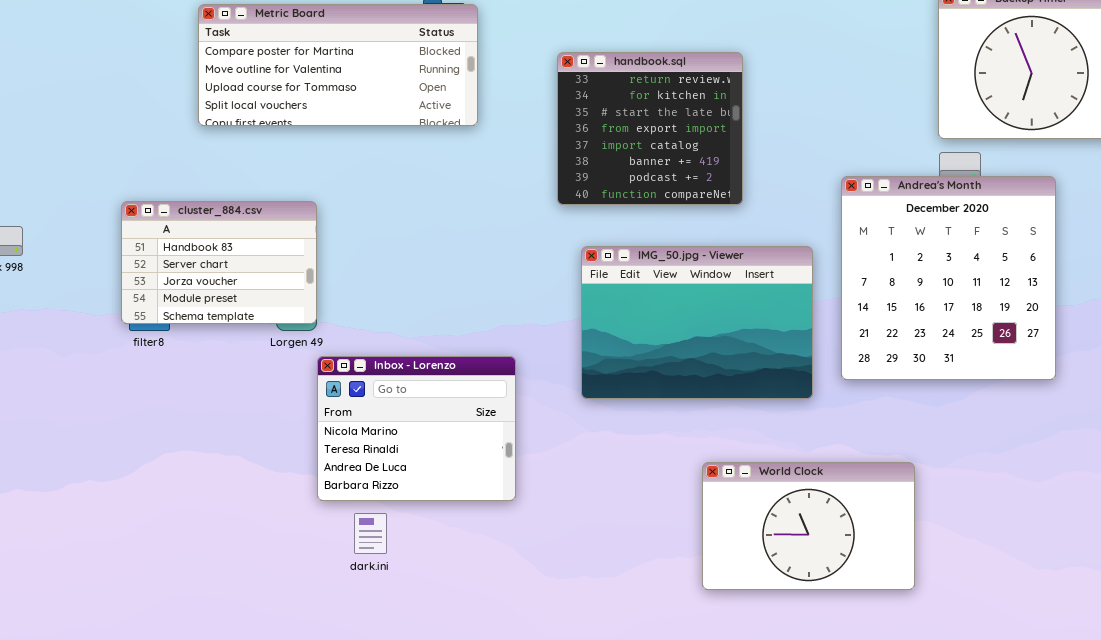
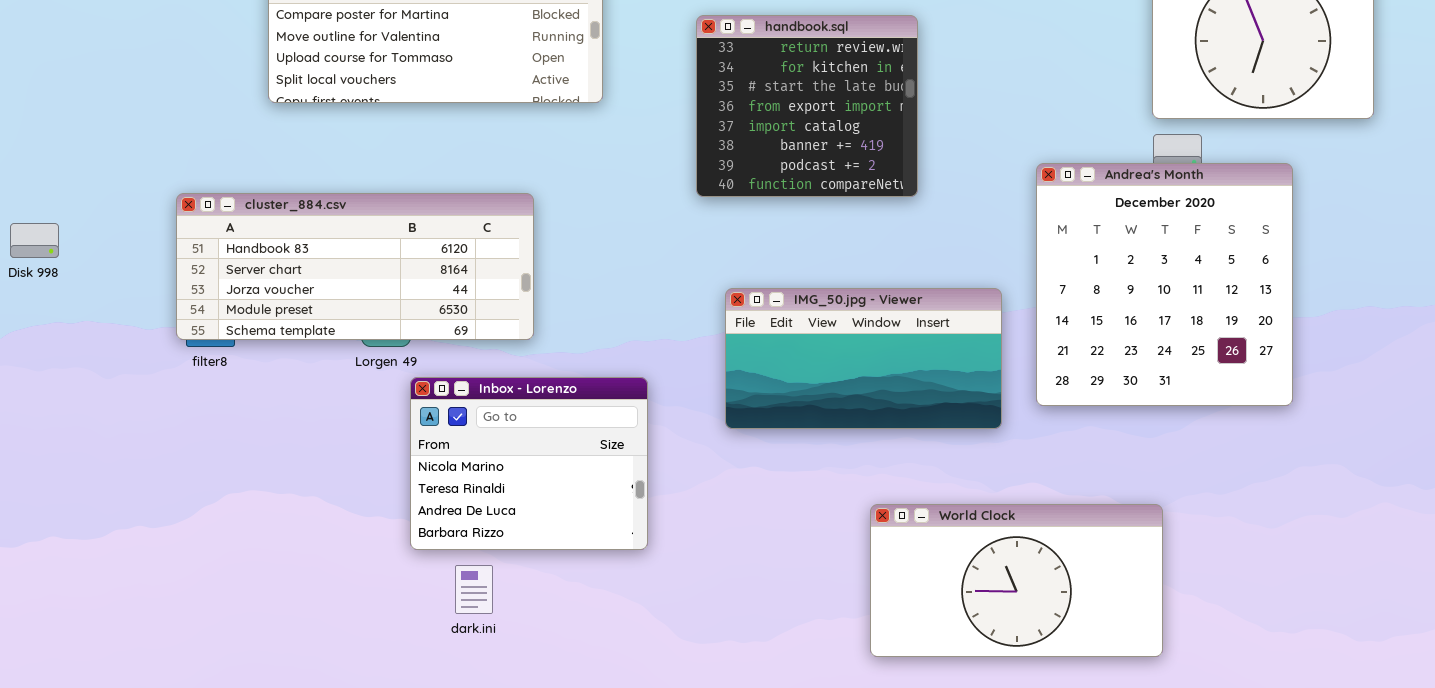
cluster_884.csv: [121,201,317,324] -> [176,193,534,340], resized
IMG_50.jpg - Viewer: [581,246,813,399] -> [725,288,1002,429], resized
World Clock: [702,462,915,590] -> [870,504,1163,657], resized

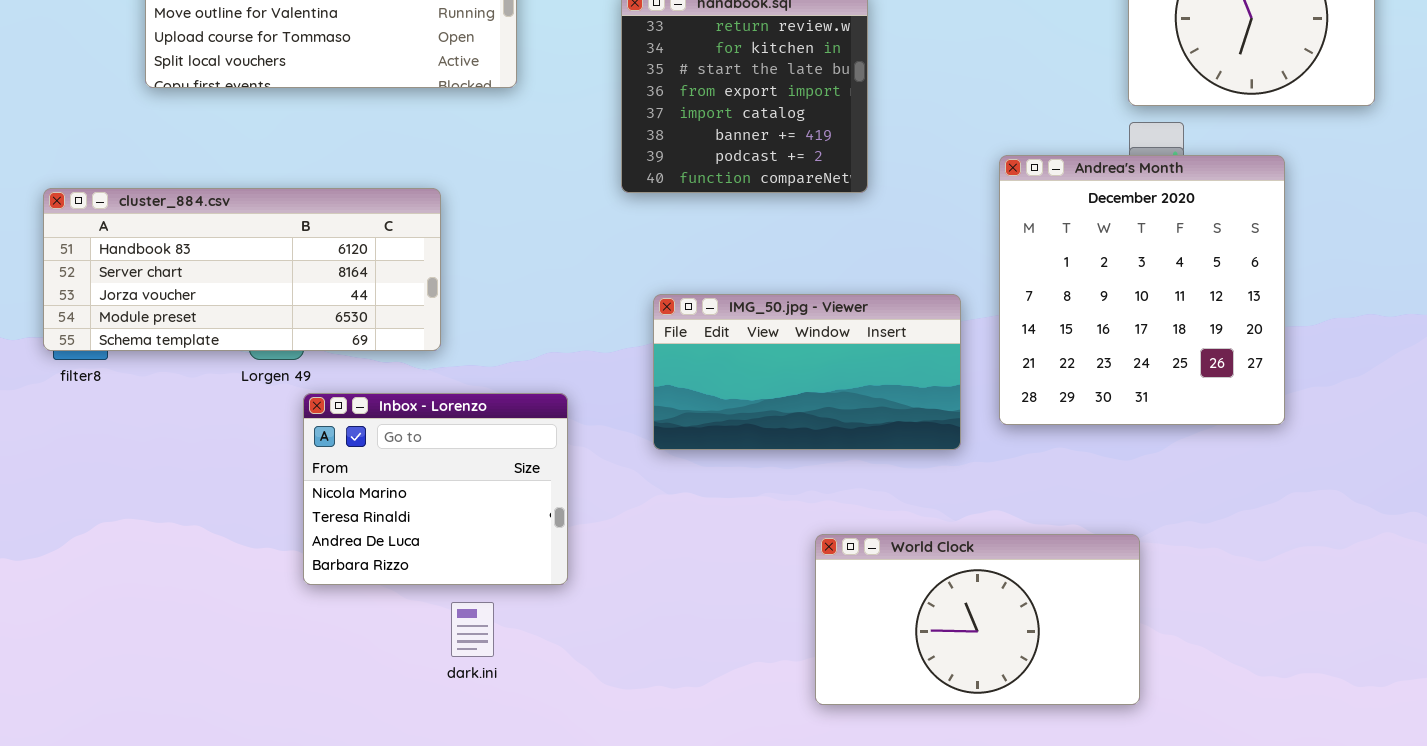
dark.ini: [455,565,493,614] -> [451,602,494,657], moved

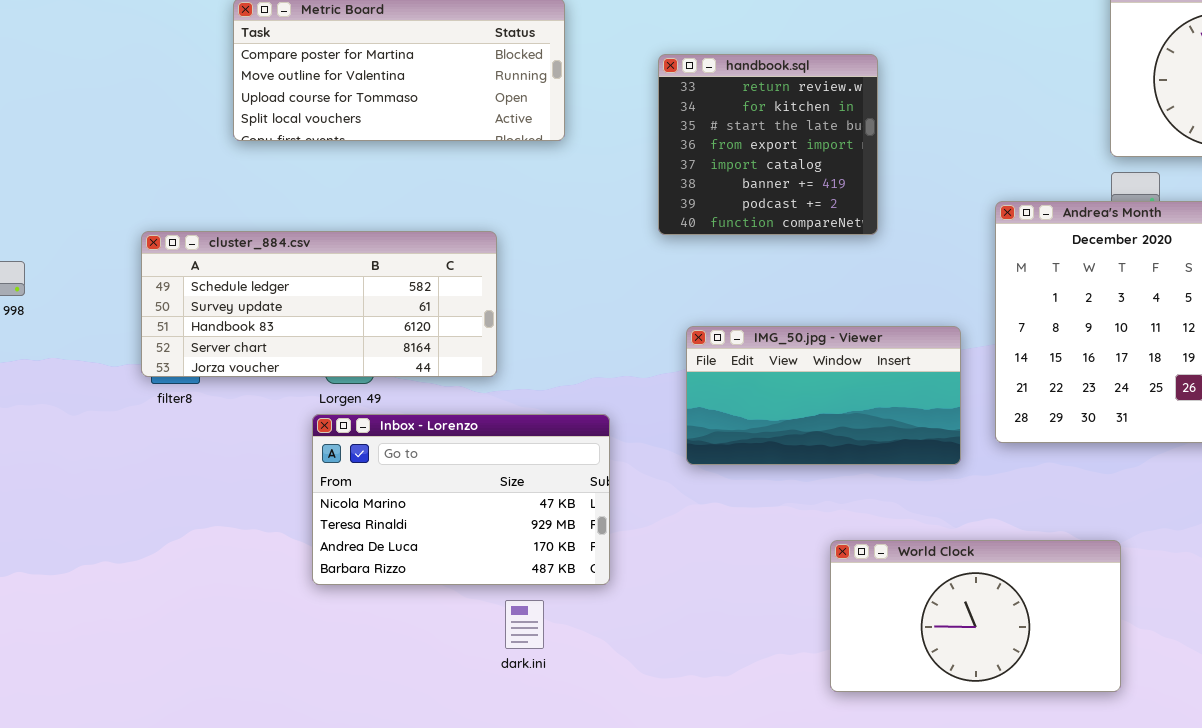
cluster_884.csv: [43,188,441,351] -> [141,231,497,377], scrolled up 2 rows
Inbox - Lorenzo: [303,393,568,585] -> [312,414,610,585], resized

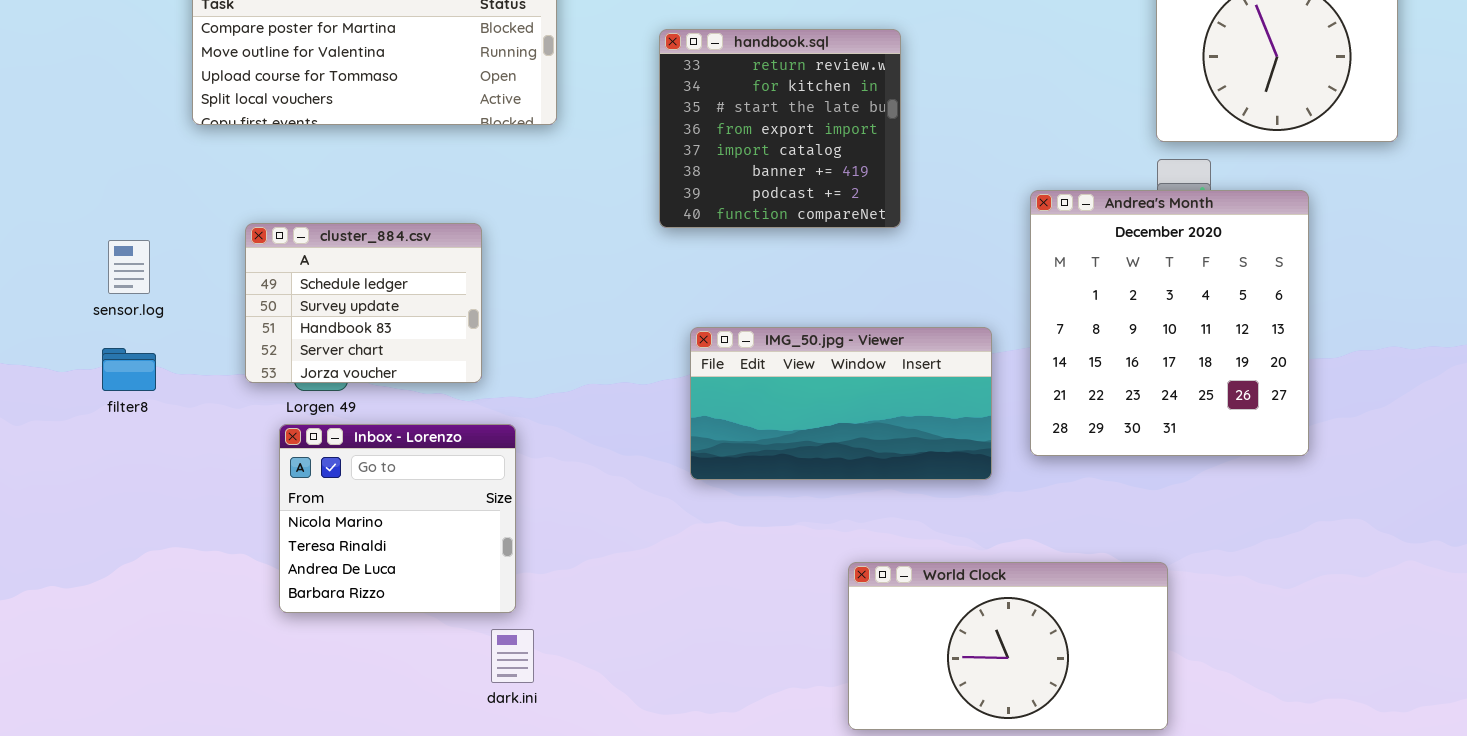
cluster_884.csv: [141,231,497,377] -> [245,223,482,383], resized
Inbox - Lorenzo: [312,414,610,585] -> [279,424,516,613], resized

